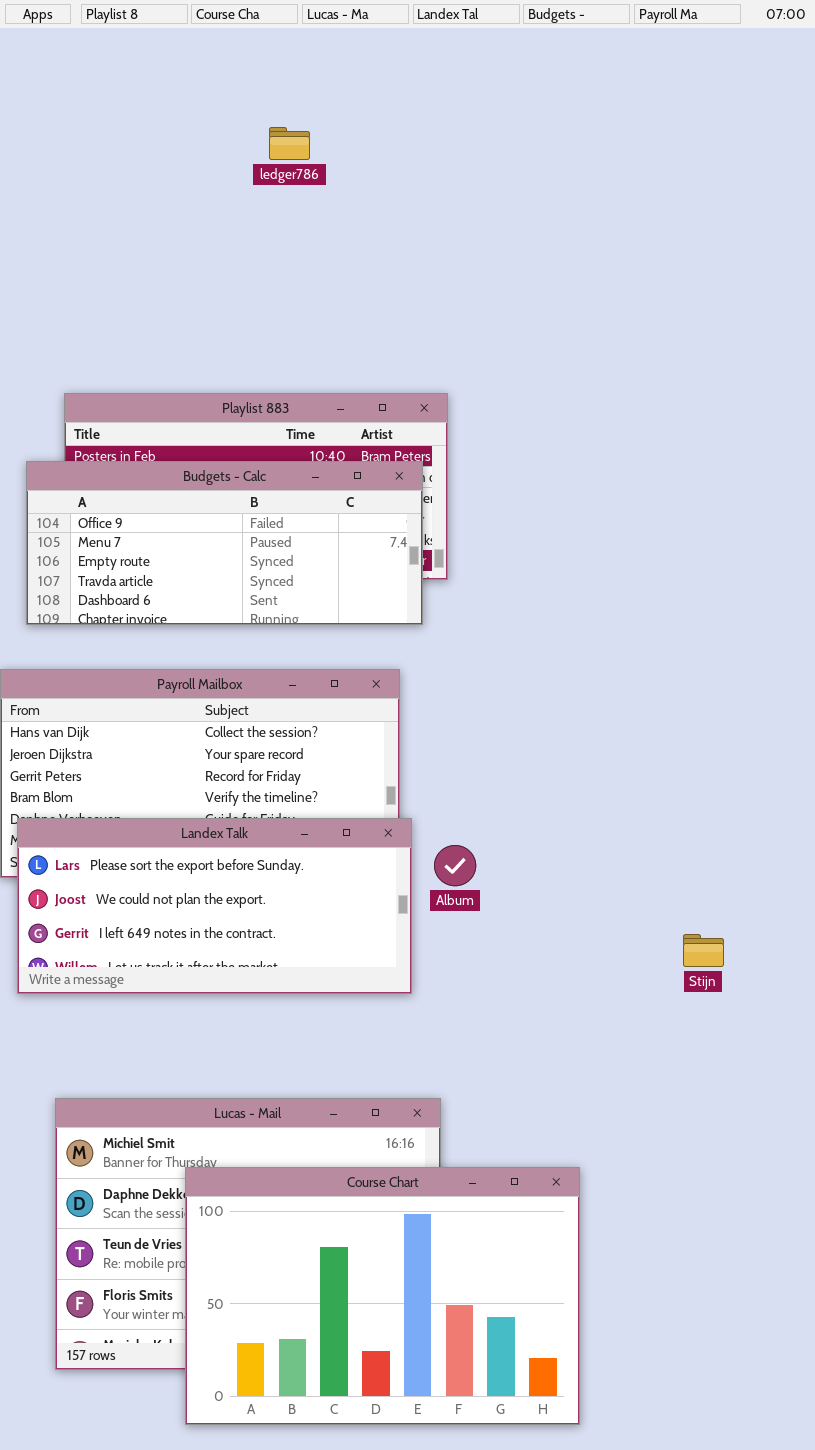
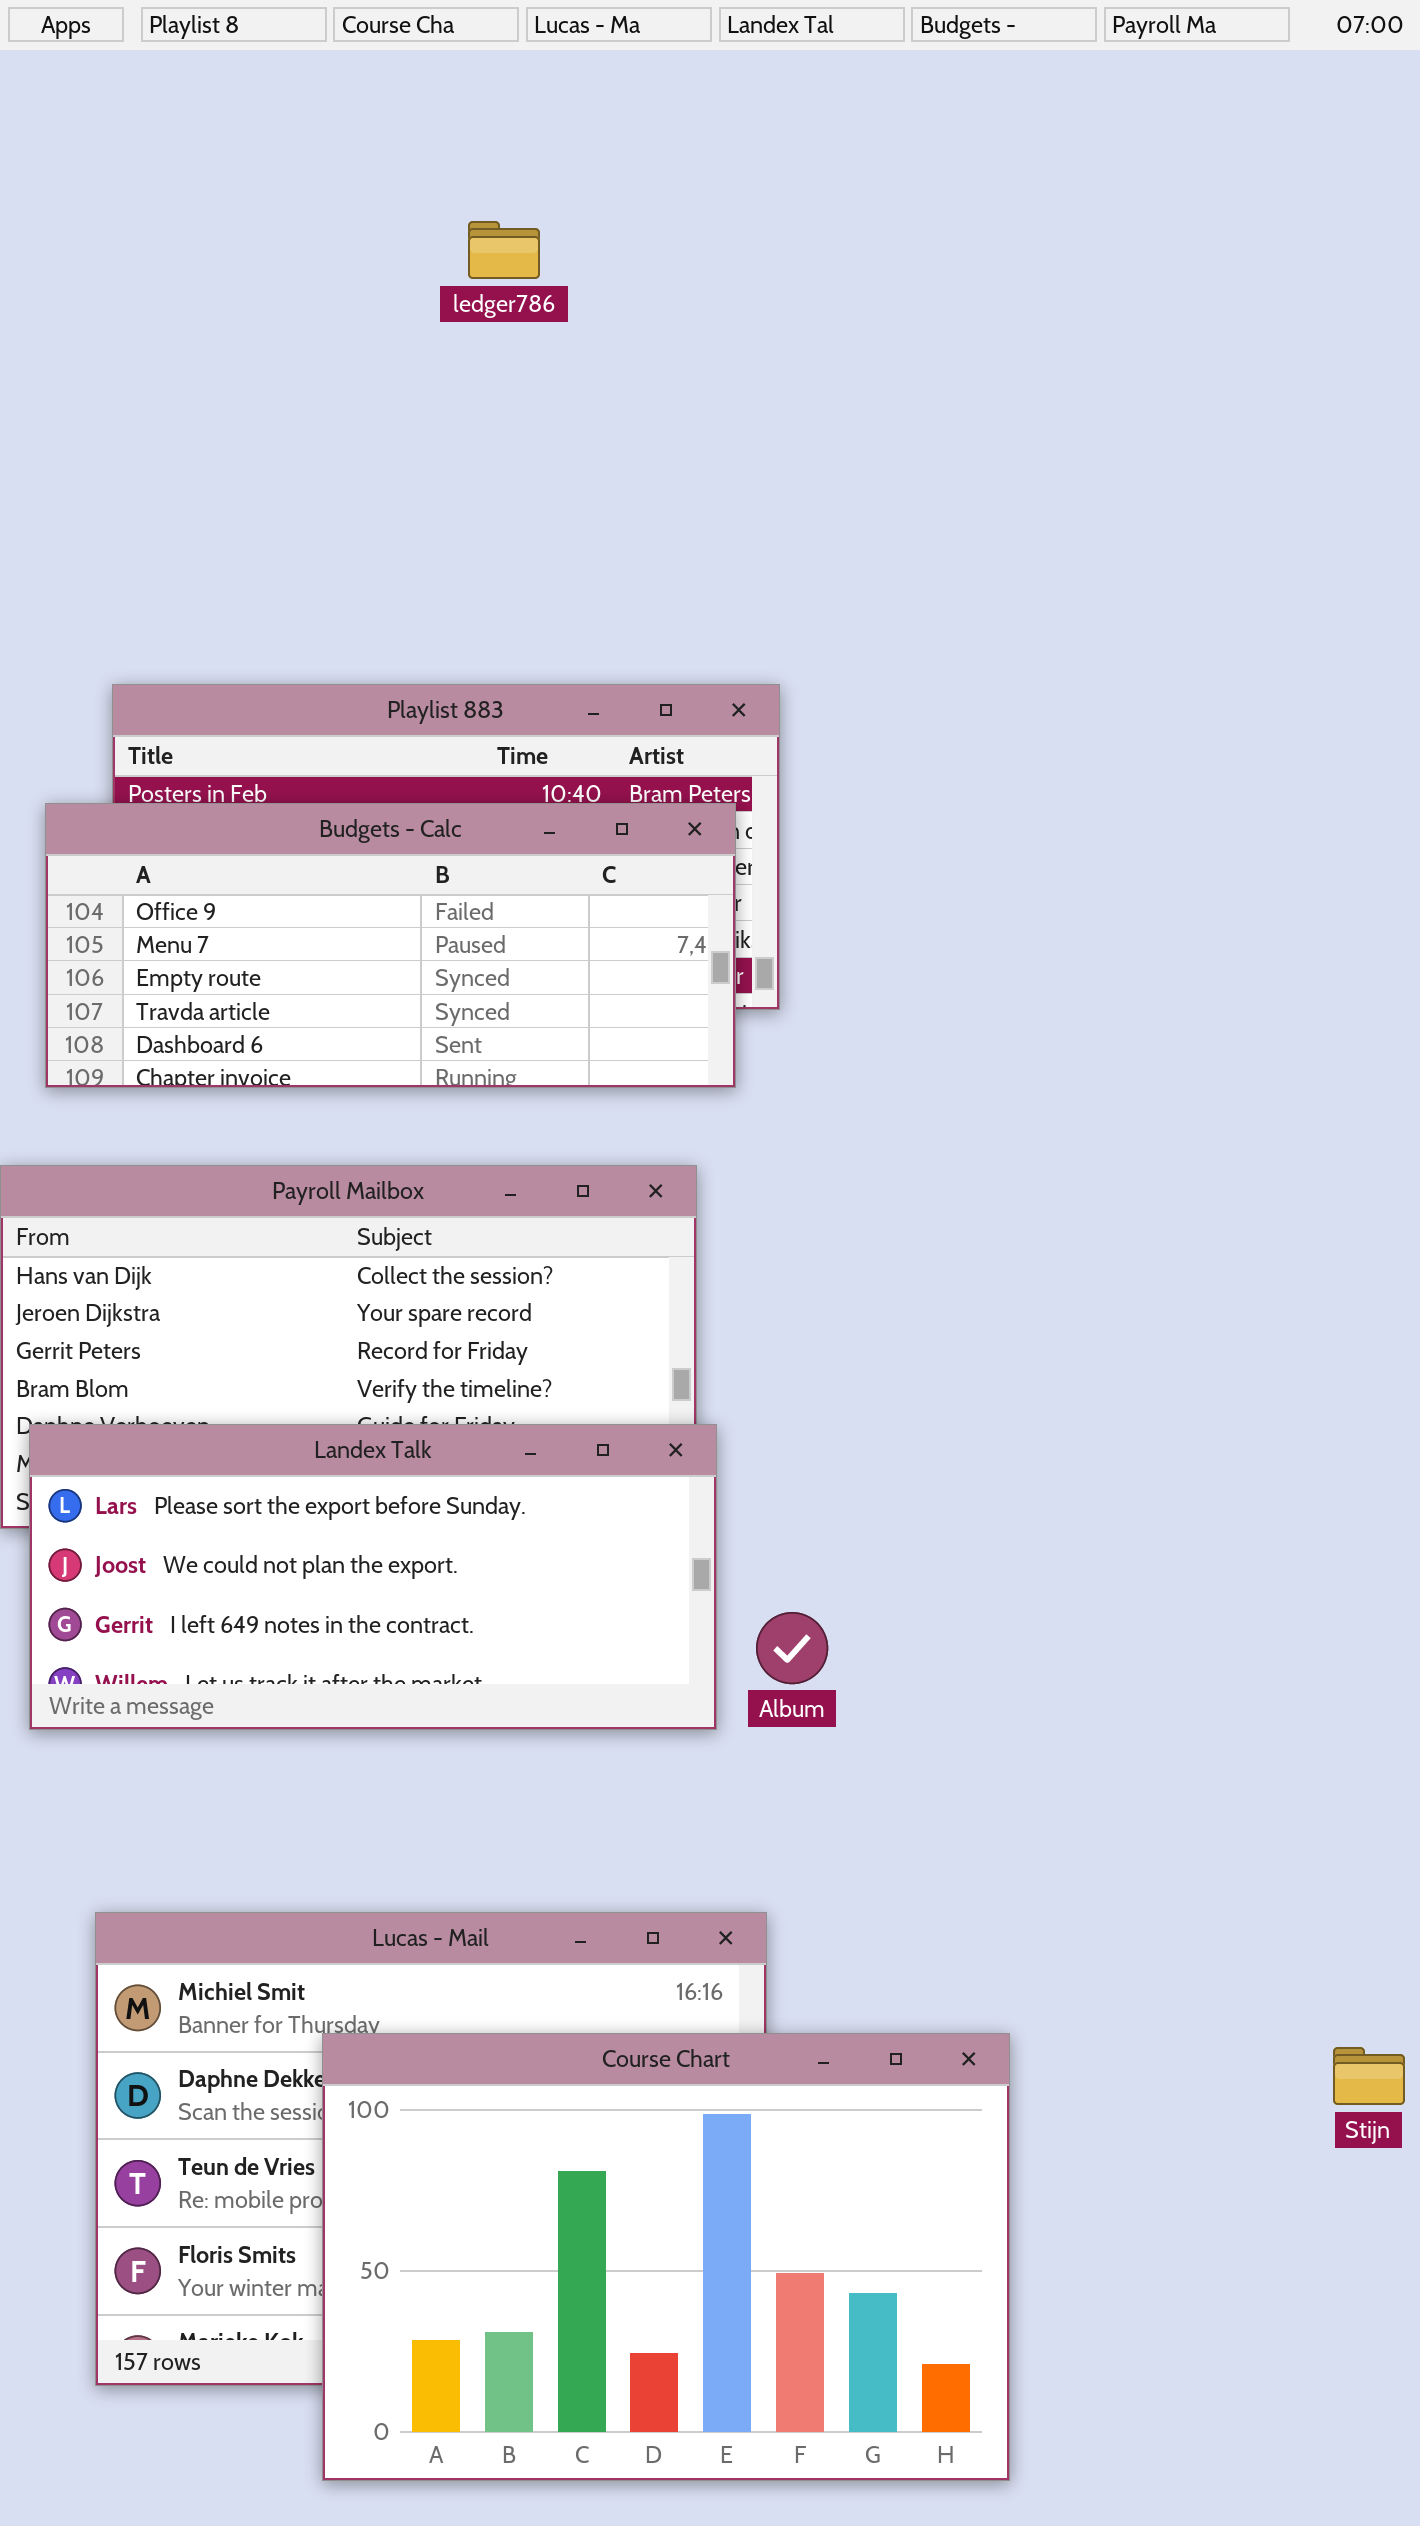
Album: [434,845,476,886] -> [756,1612,828,1684], moved
Stijn: [683,934,724,967] -> [1333,2047,1405,2105], moved

